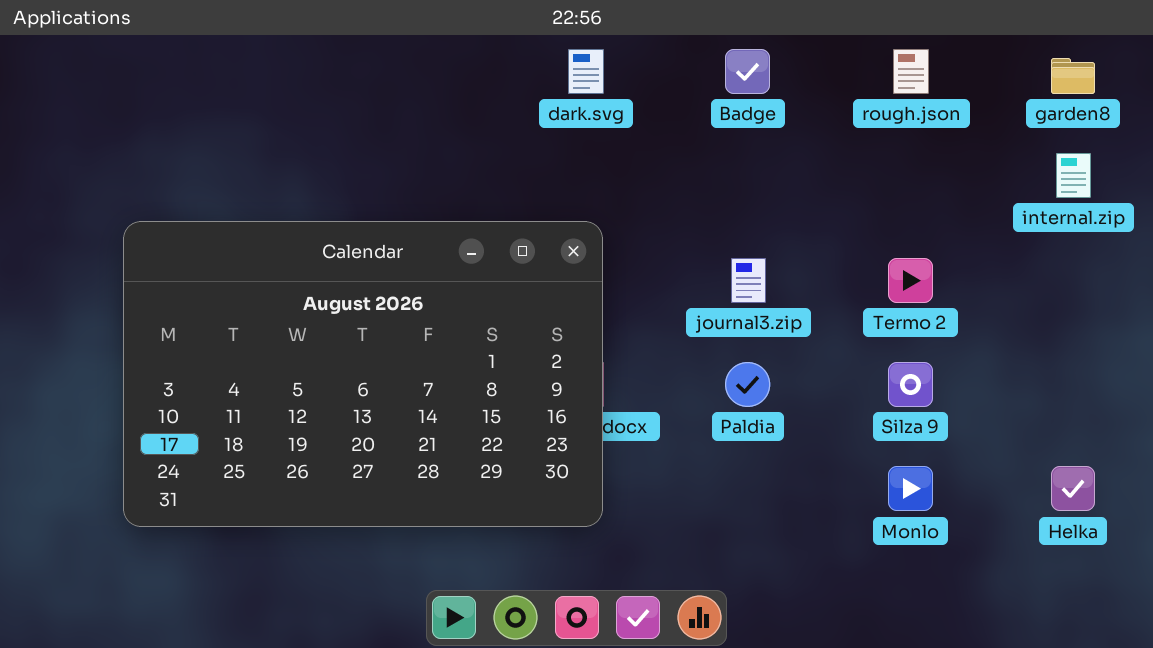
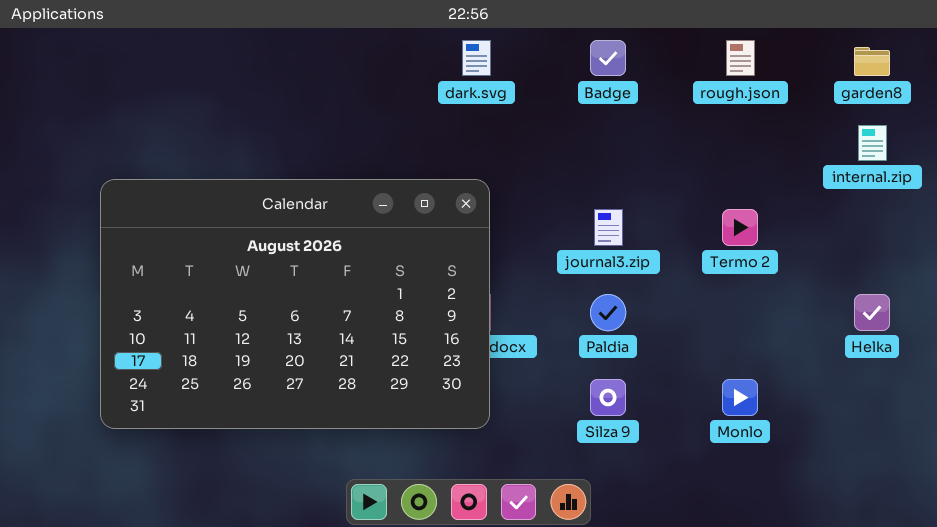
Silza 9: [888,362,933,407] -> [590,379,626,416], moved
Helka: [1051,466,1095,511] -> [854,294,890,331], moved

